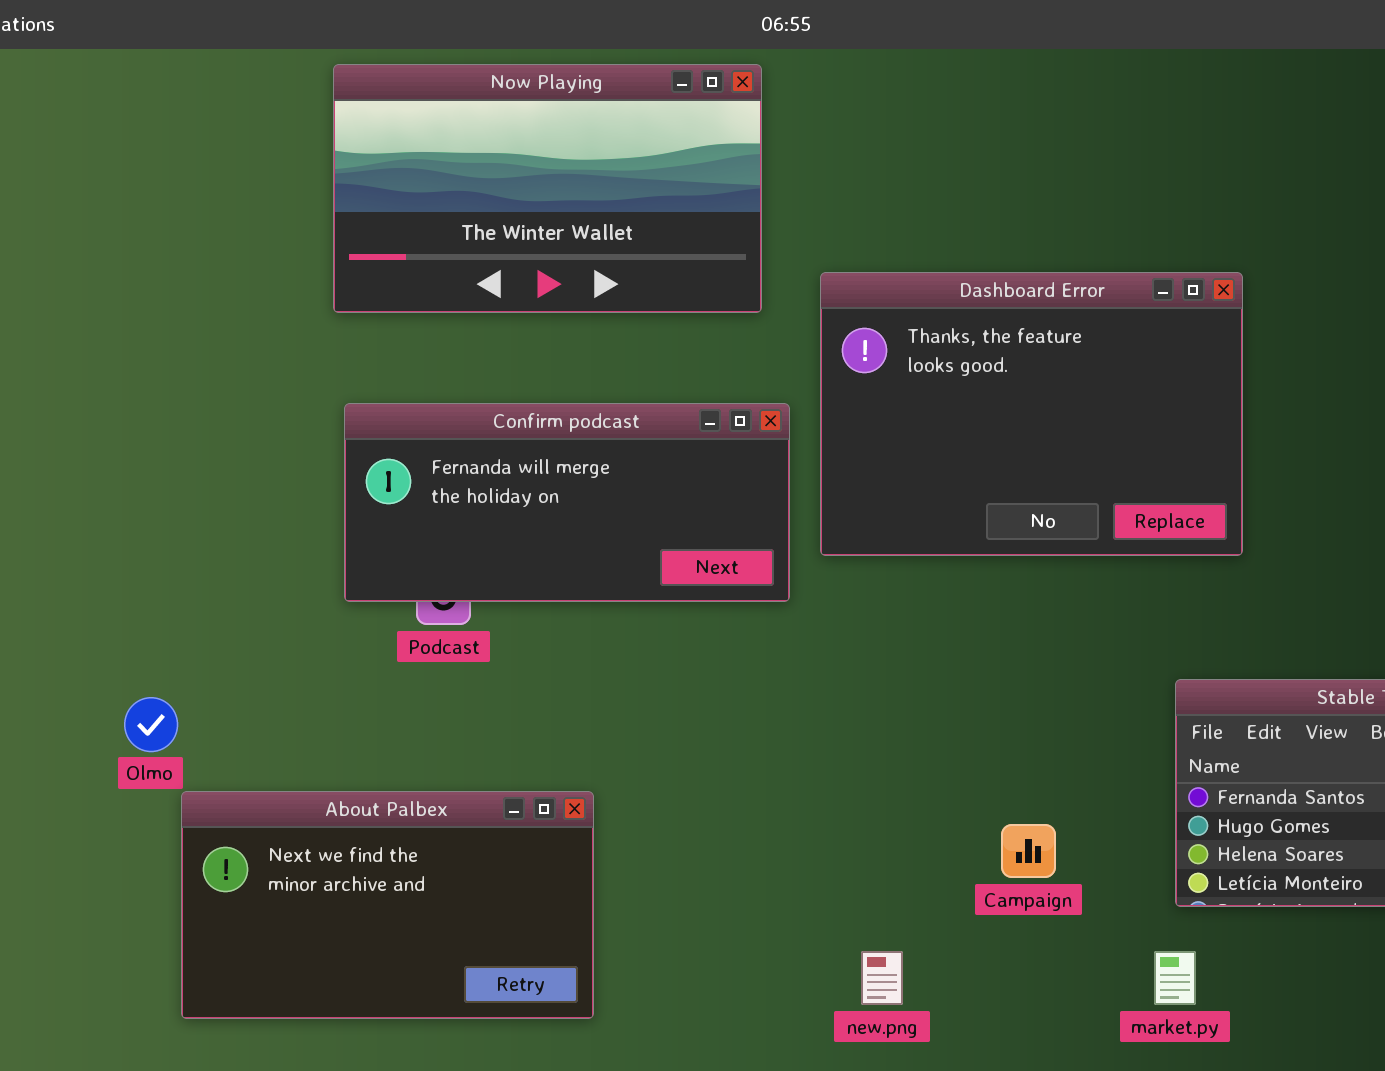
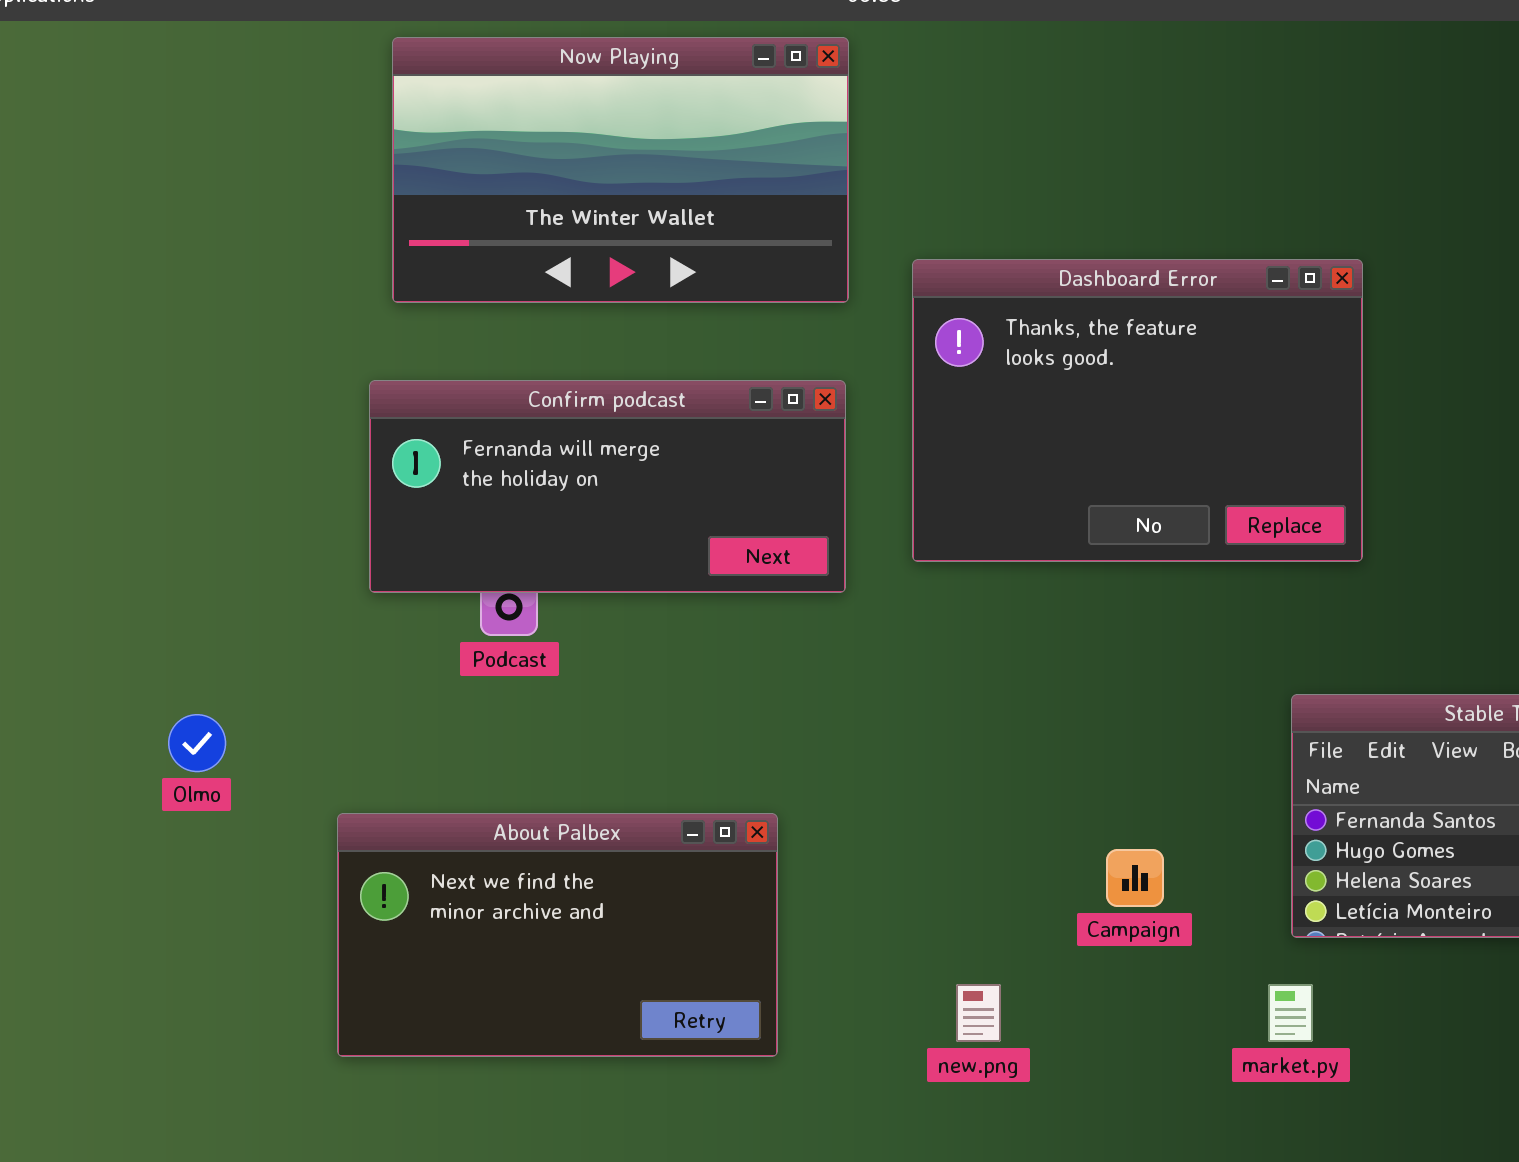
Confirm podcast: [344,403,790,602] -> [369,380,846,593], moved
About Palbex: [181,791,594,1019] -> [337,813,778,1057], moved

